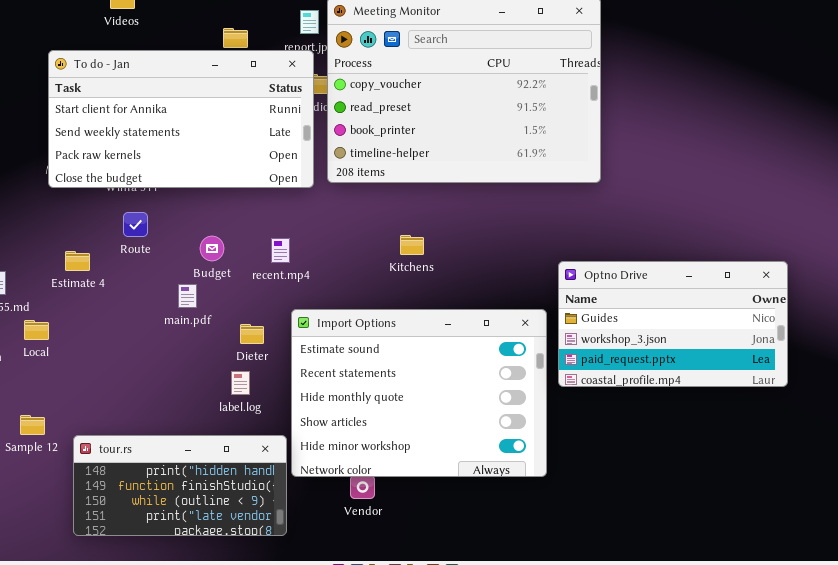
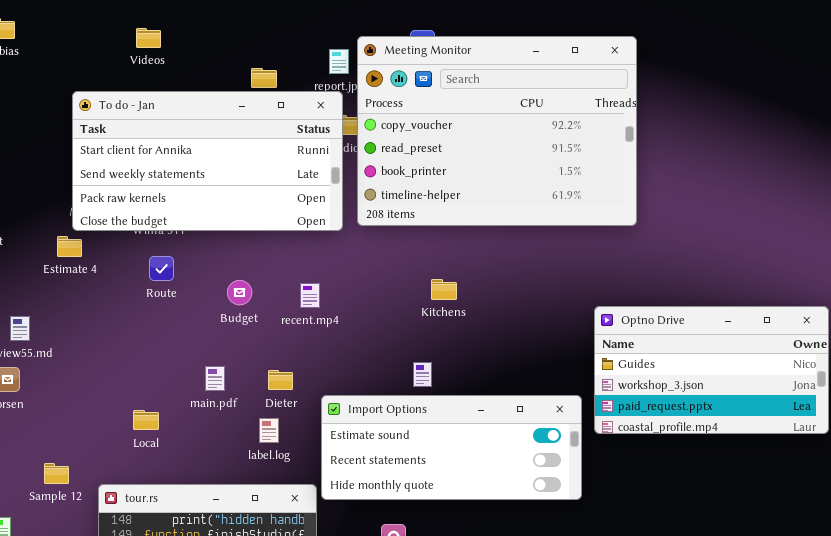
Estimate 4: [65,251,90,271] -> [57,236,82,257], moved
main.pdf: [178,284,197,308] -> [205,366,225,391], moved
Import Options: [291,309,547,477] -> [321,395,582,500], moved, resized
Local: [24,320,49,340] -> [133,410,159,430], moved

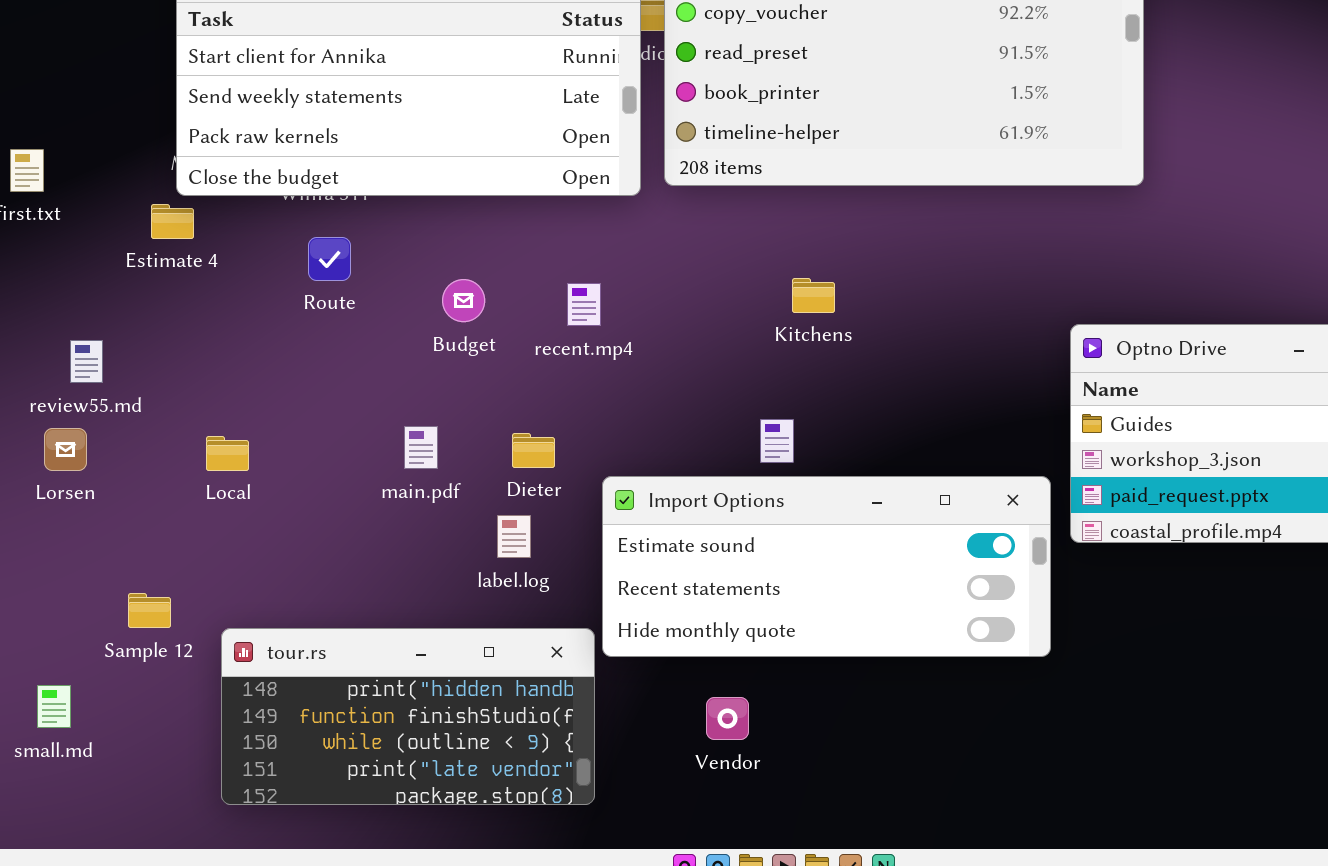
Local: [133,410,159,430] -> [206,436,249,471], moved

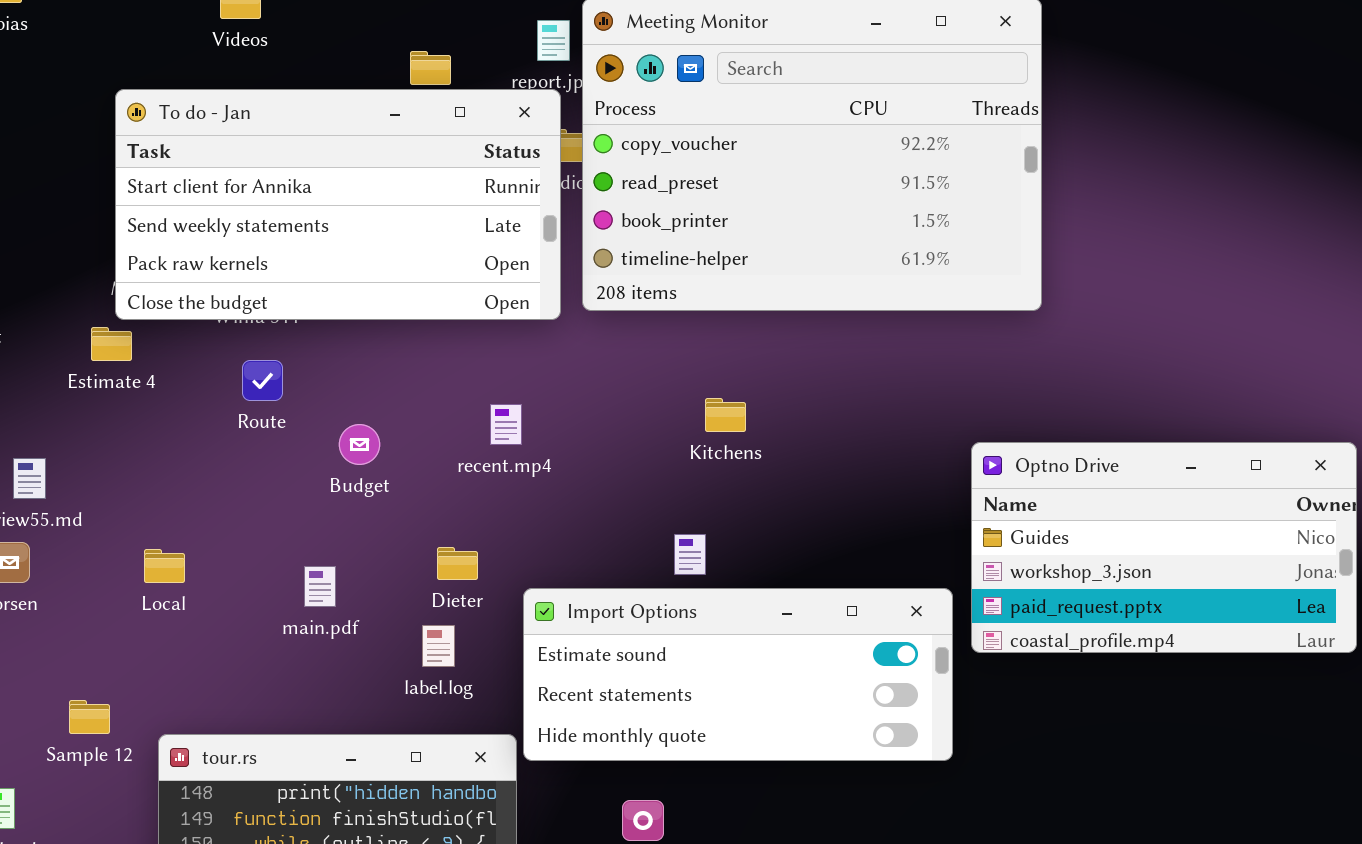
Budget: [442,279,485,322] -> [339,424,380,465], moved
main.pdf: [404,426,438,469] -> [304,566,336,607], moved

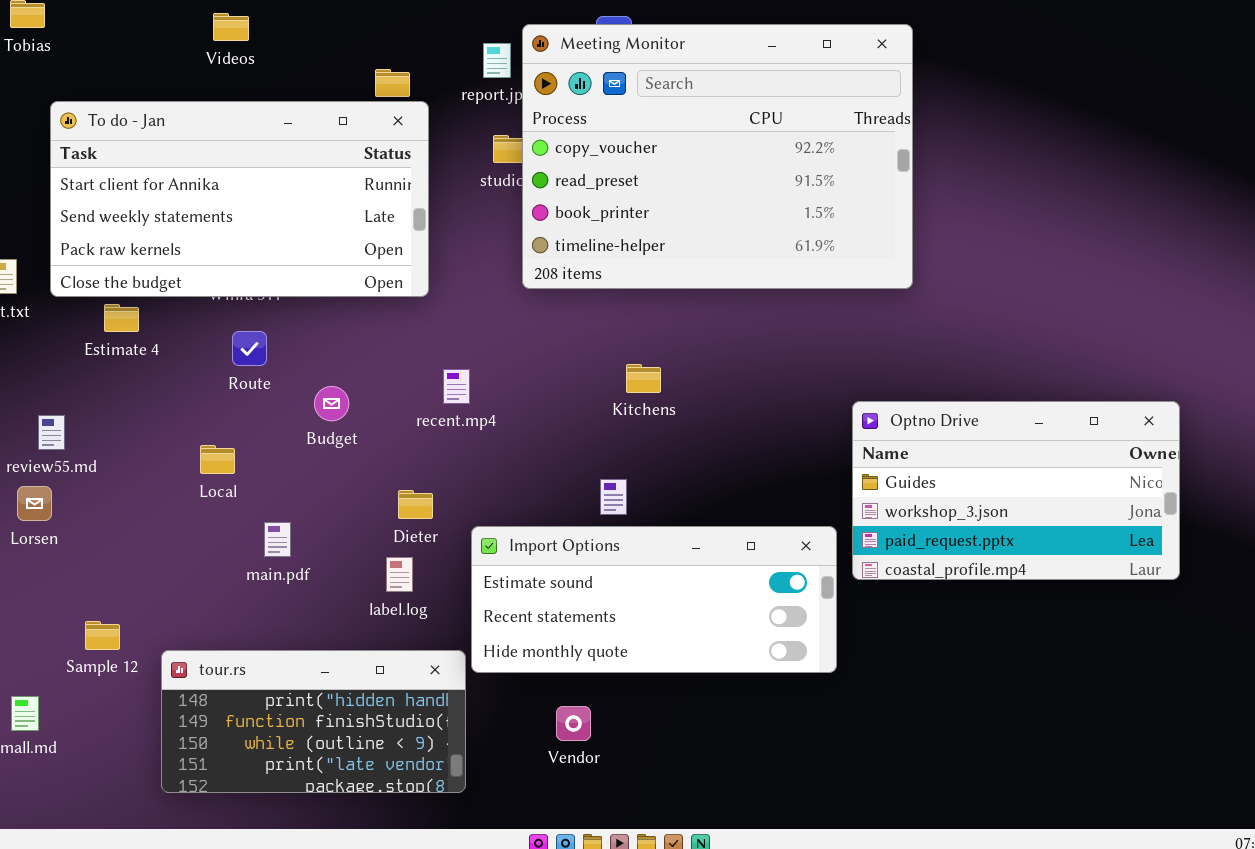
To do - Jan: [115,89,561,320] -> [50,101,429,297], moved
Local: [144,549,185,583] -> [200,445,235,474], moved
main.pdf: [304,566,336,607] -> [264,522,291,557], moved

